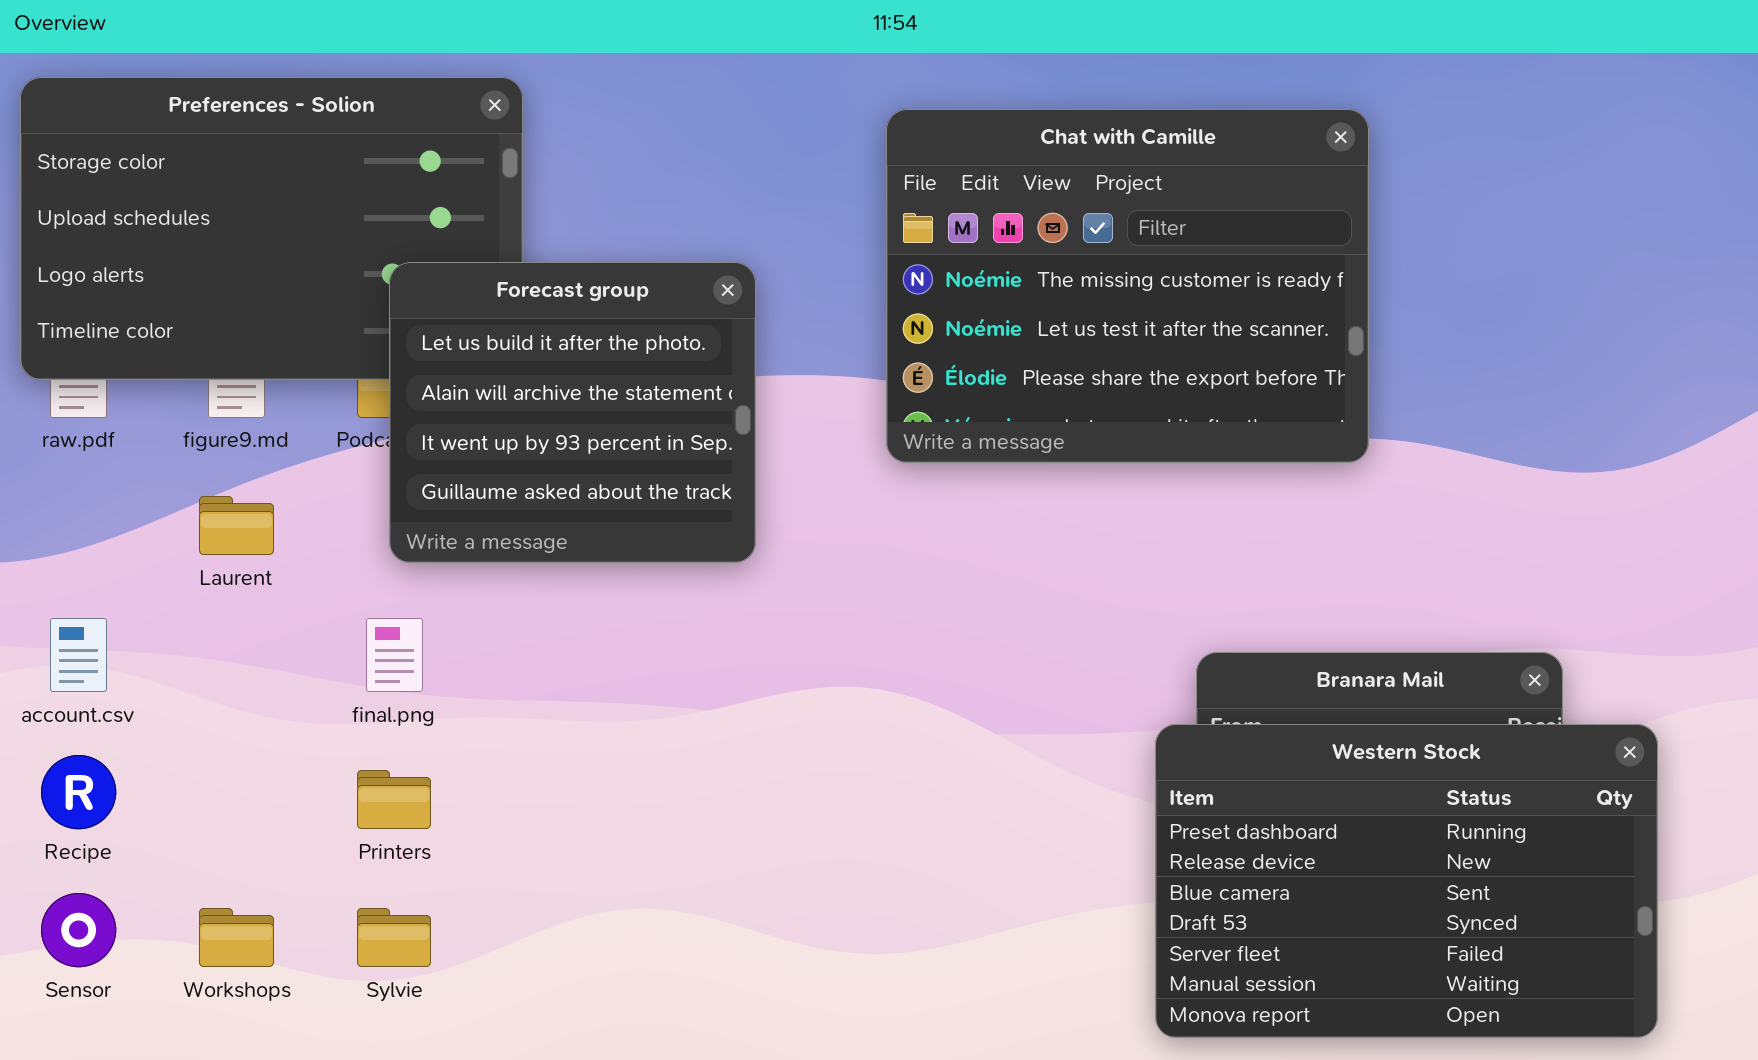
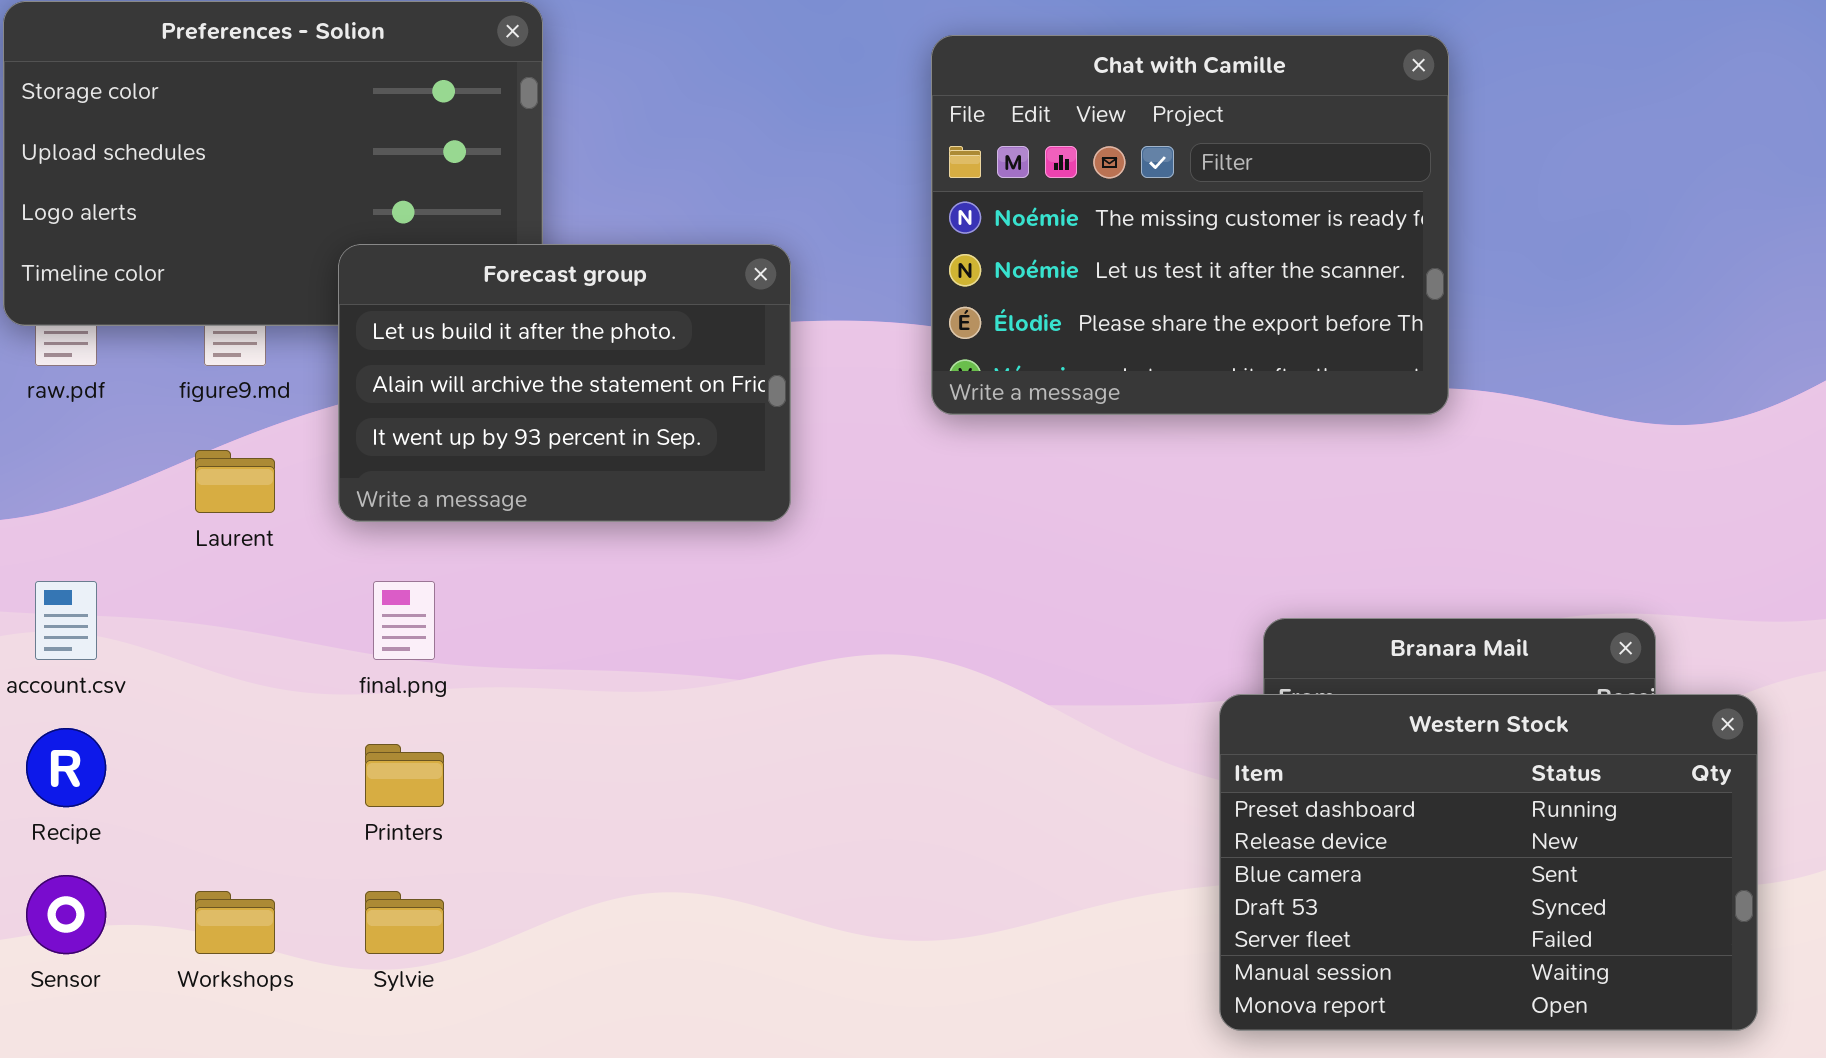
Forecast group: [389,262,756,563] -> [338,244,791,522], resized

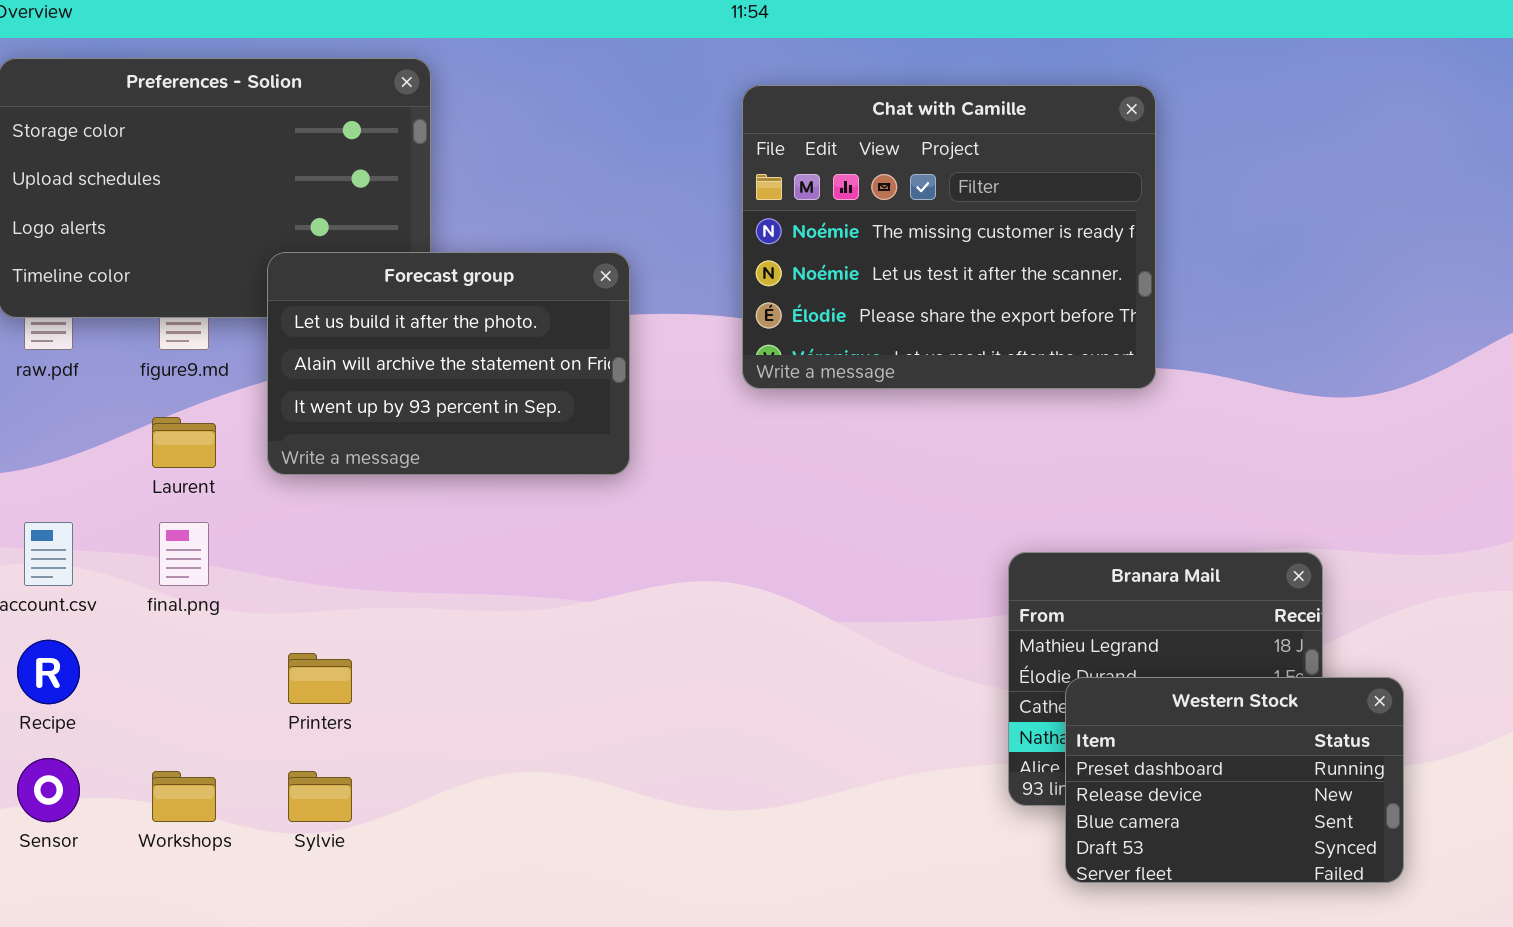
final.png: [373,581,435,660] -> [159,522,209,586], moved
Western Stock: [1219,694,1758,1031] -> [1065,677,1404,883], resized

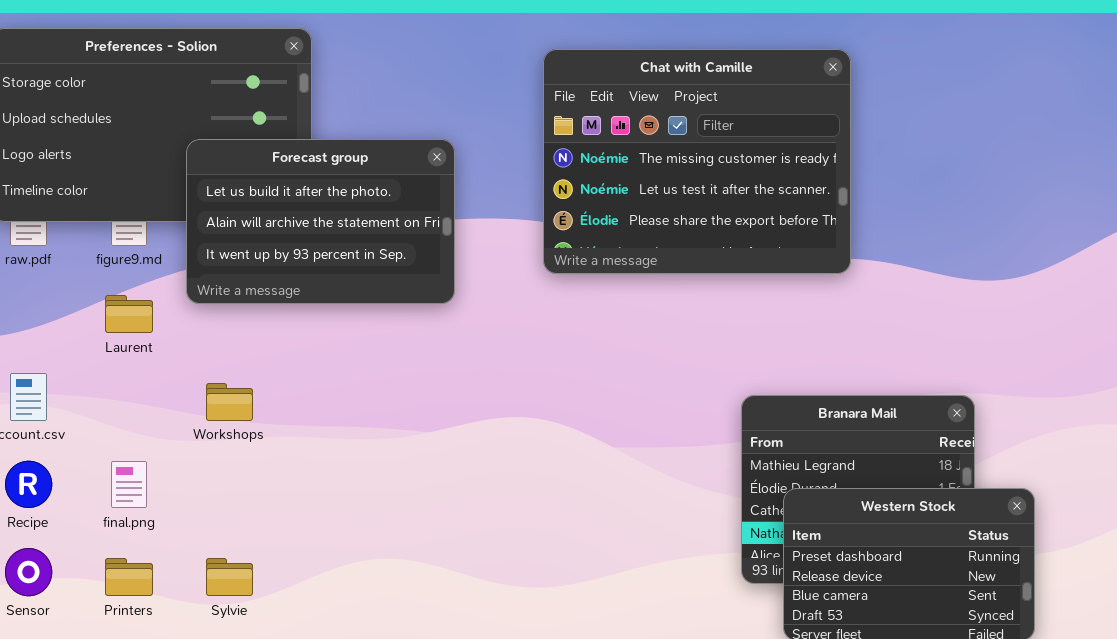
Forecast group: [267,252,630,475] -> [186,139,455,304], moved
final.png: [159,522,209,586] -> [111,461,147,508], moved
Printers: [288,653,352,704] -> [105,558,153,596], moved
Workshops: [152,771,216,822] -> [206,383,253,421], moved

